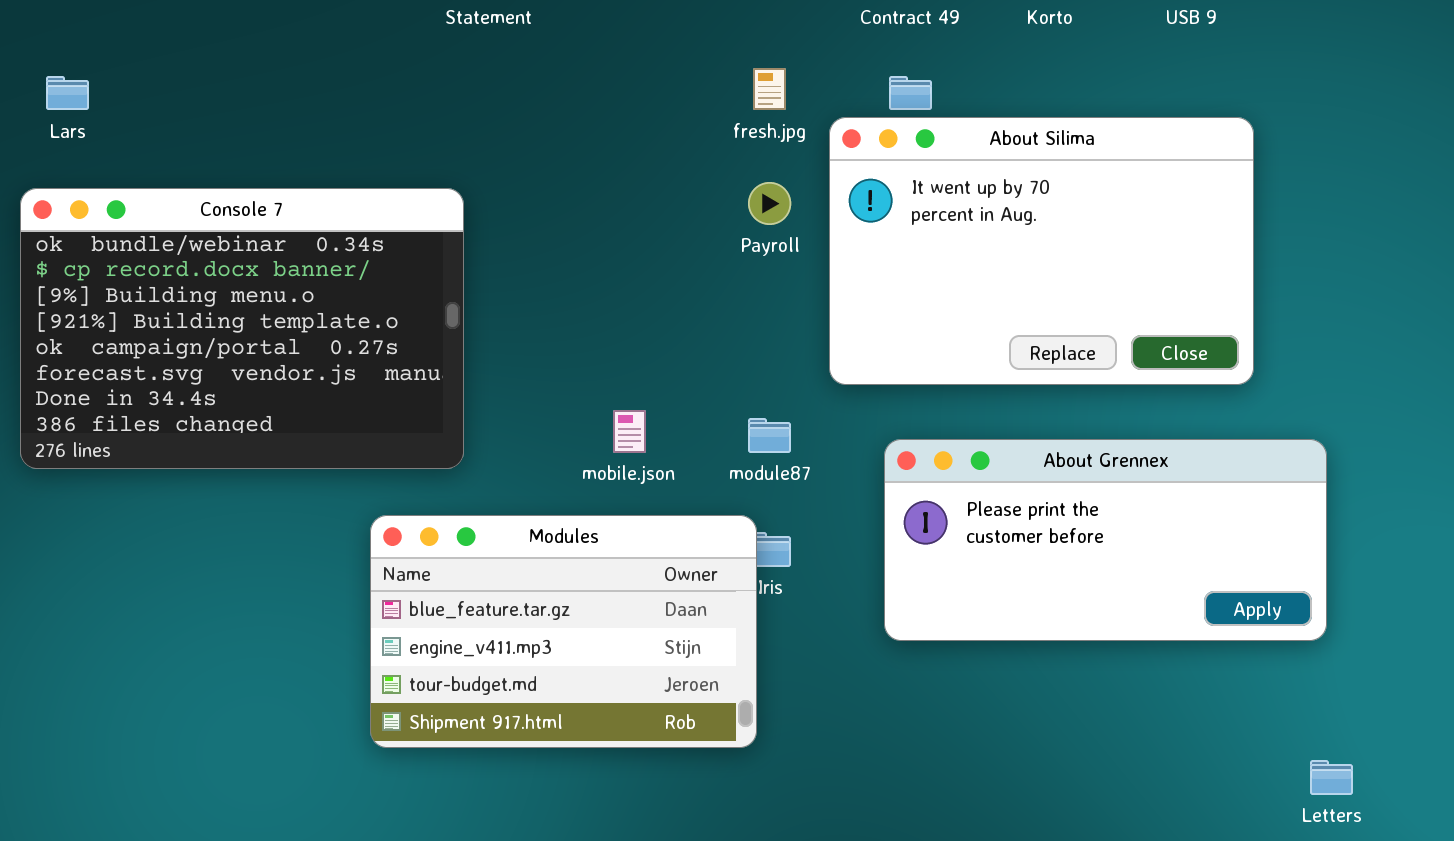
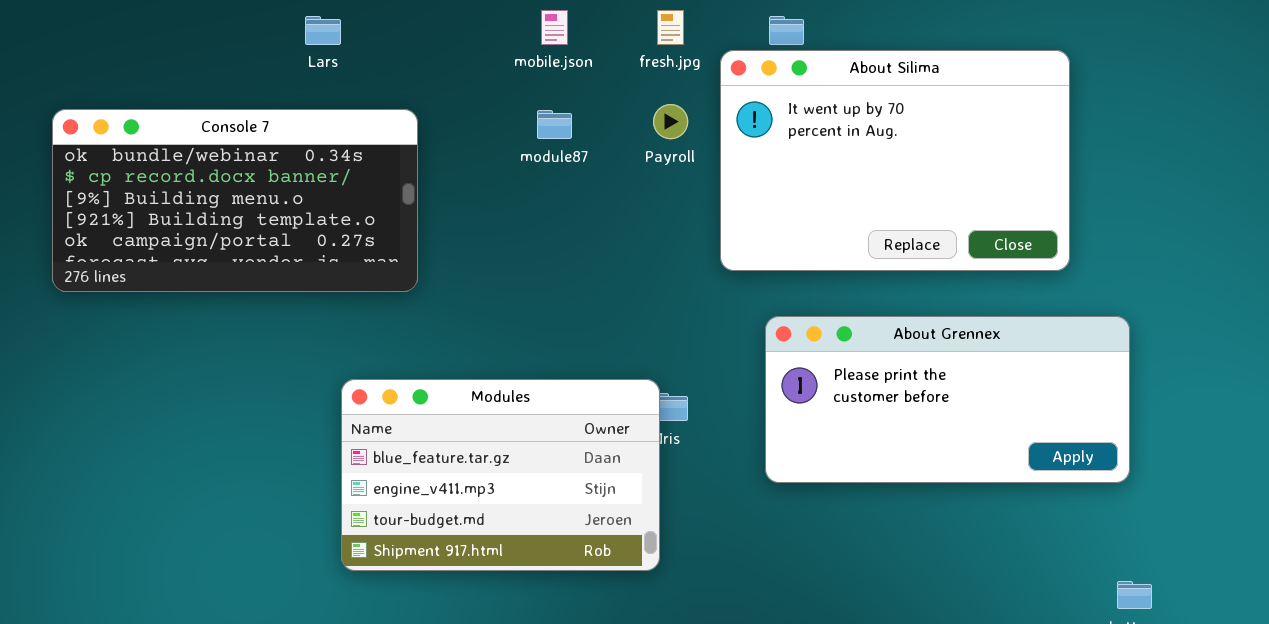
Lars: [46,76,89,110] -> [305,16,341,45], moved
Console 7: [20,188,464,469] -> [52,109,418,292], resized
mobile.json: [613,410,646,453] -> [541,10,568,45], moved
module87: [748,418,791,453] -> [537,110,572,139], moved

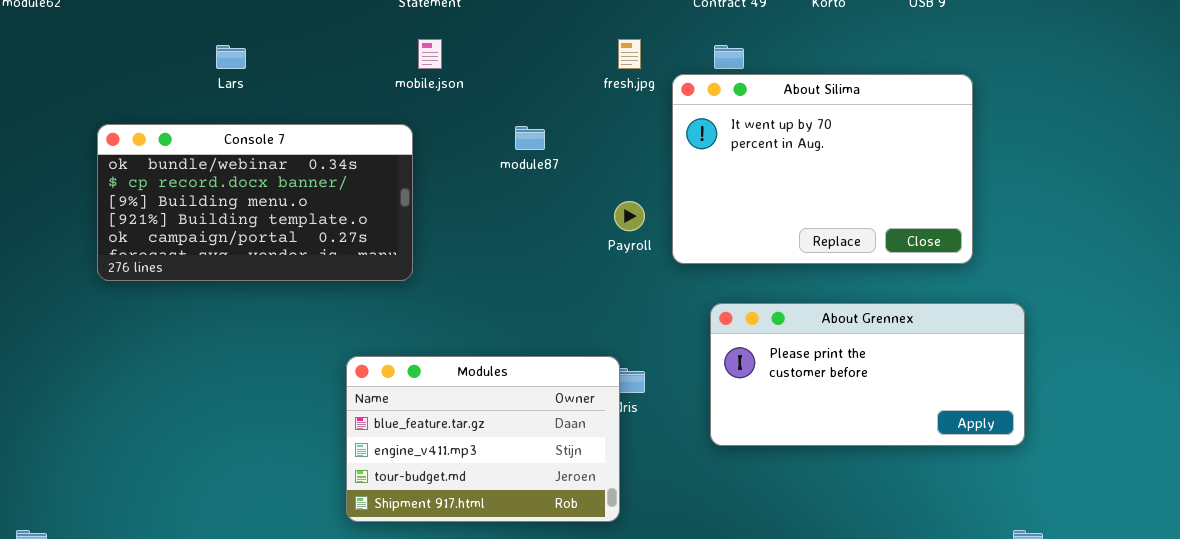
mobile.json: [541,10,568,45] -> [418,39,442,69], moved
Lars: [305,16,341,45] -> [216,45,246,69], moved
Payroll: [653,104,688,139] -> [614,201,645,231], moved

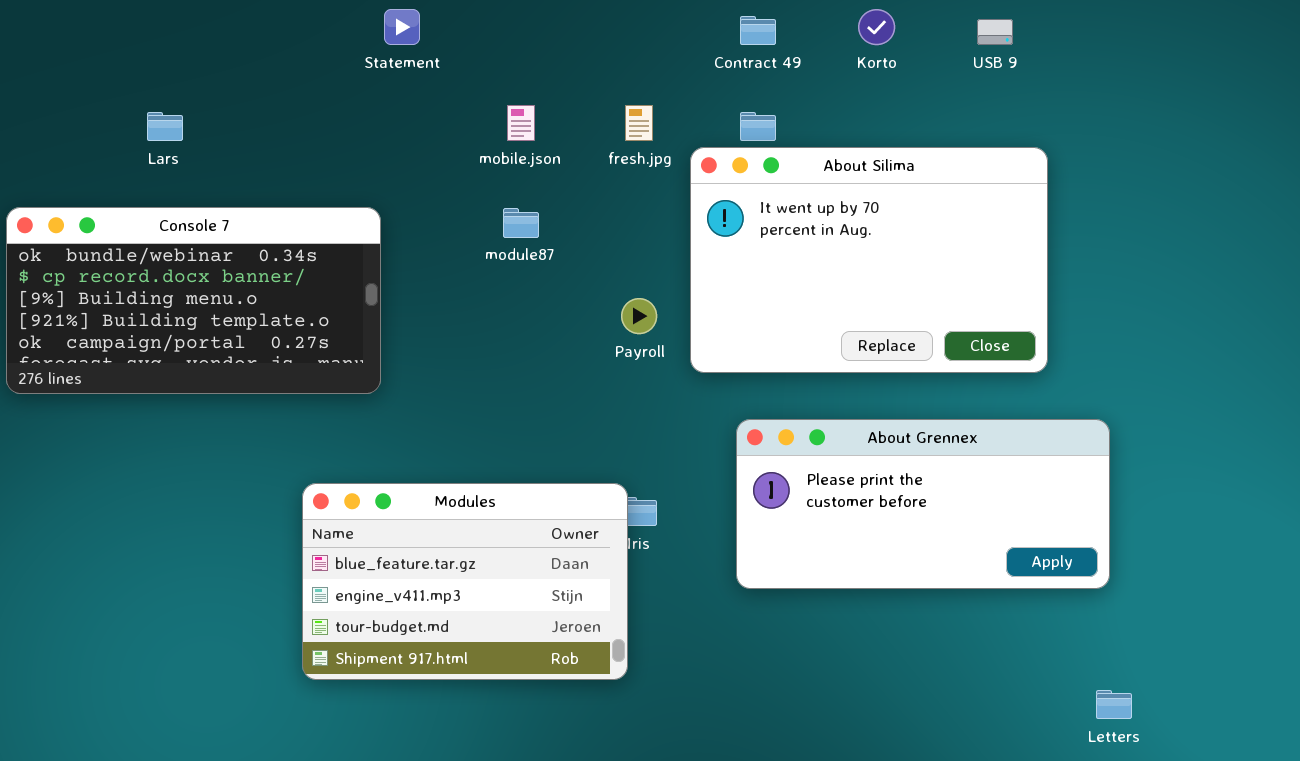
mobile.json: [418,39,442,69] -> [507,105,535,141], moved

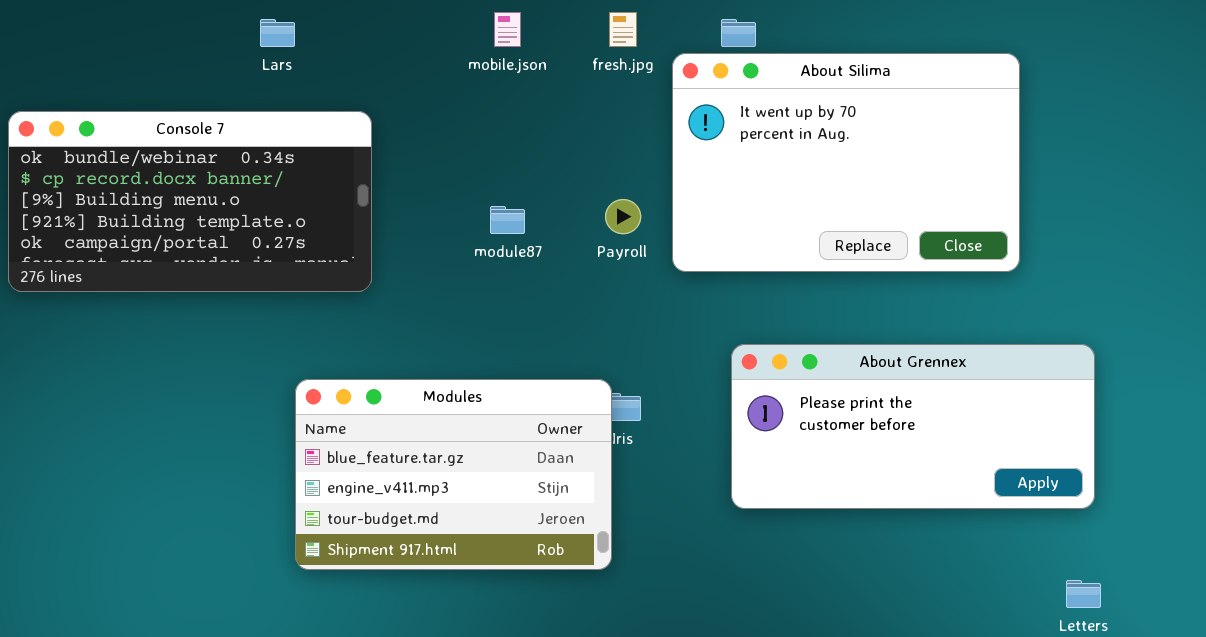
Lars: [147,112,183,141] -> [260,19,295,47], moved
module87: [503,208,539,238] -> [490,206,525,234], moved
About Grennex: [736,419,1110,589] -> [731,344,1095,509], moved

